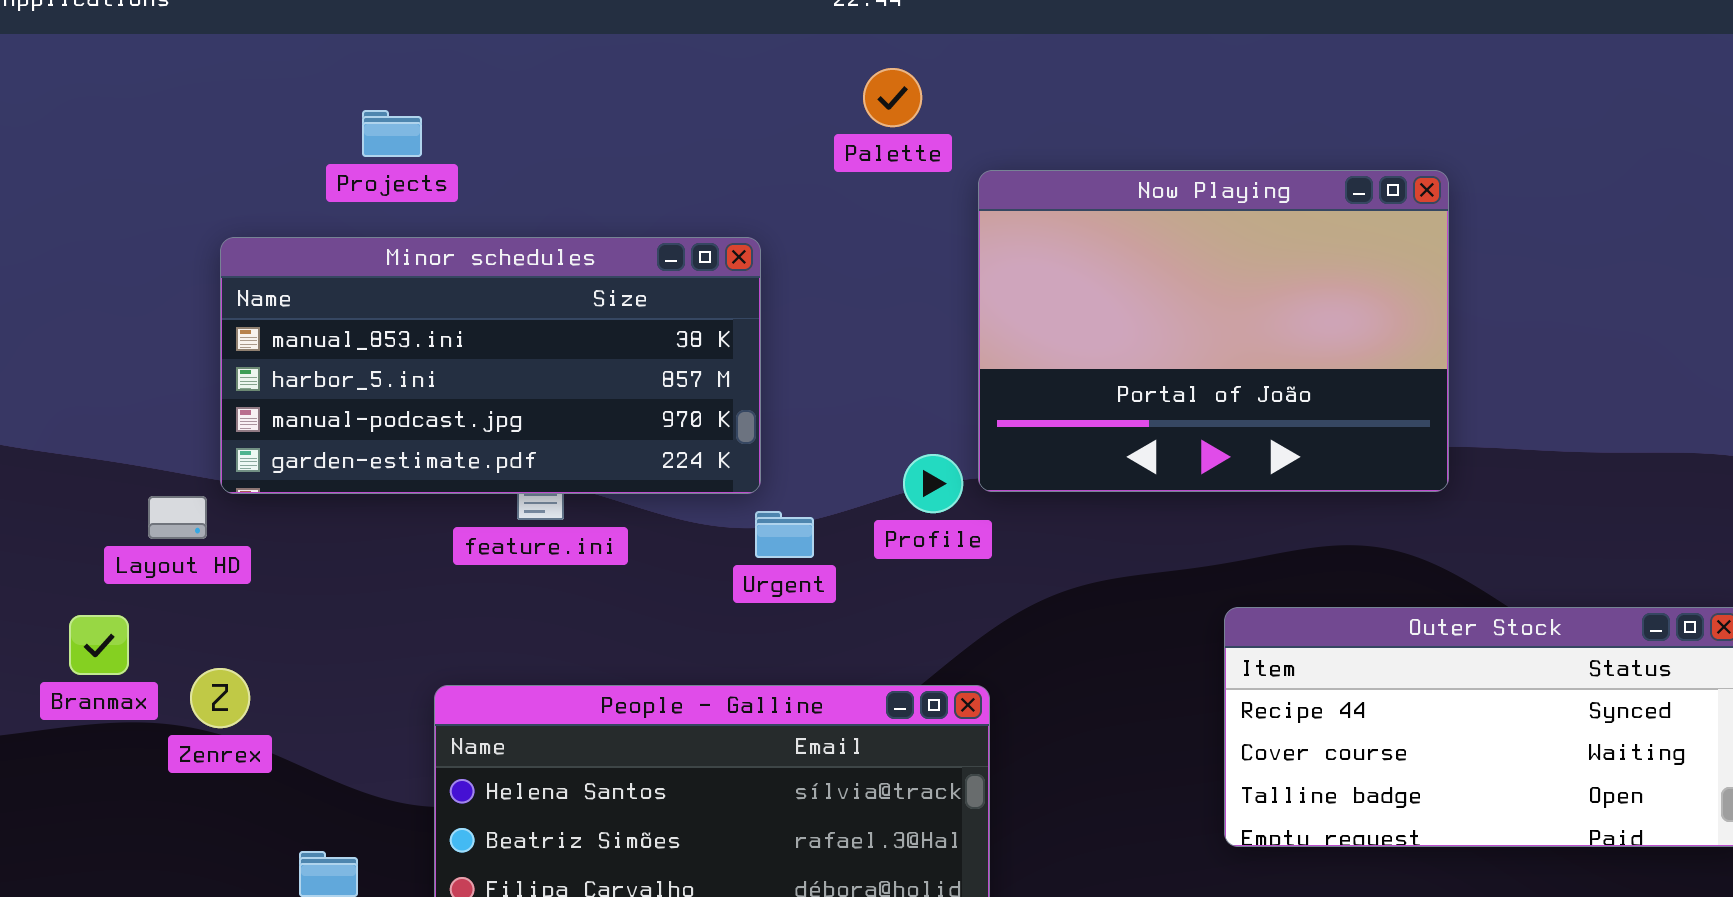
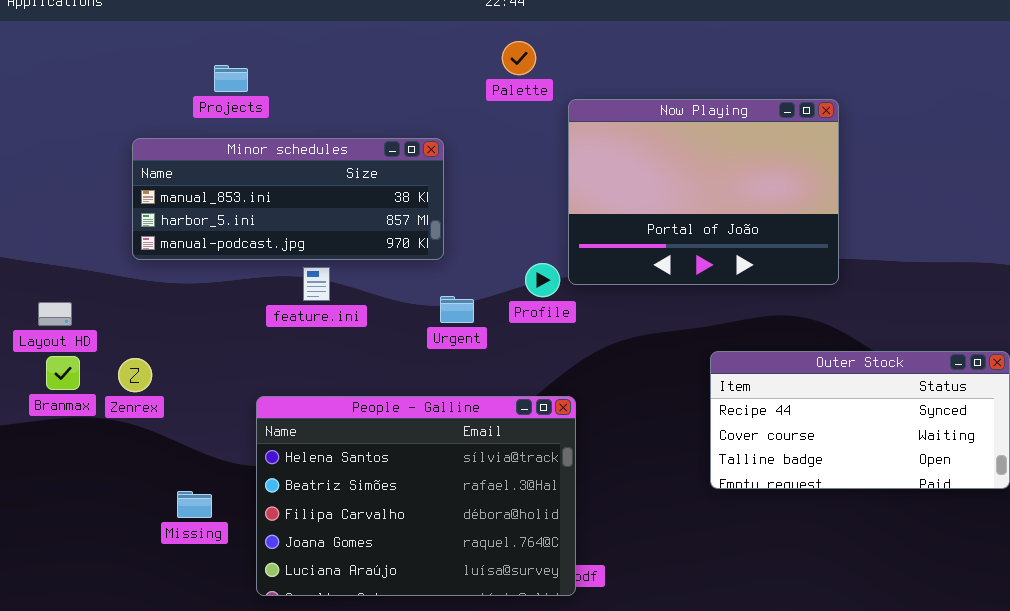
Minor schedules: [220,237,761,494] -> [132,138,444,260], resized
Layout HD: [148,496,207,539] -> [38,302,72,326], moved
Zenrex: [190,668,250,728] -> [118,358,152,392], moved

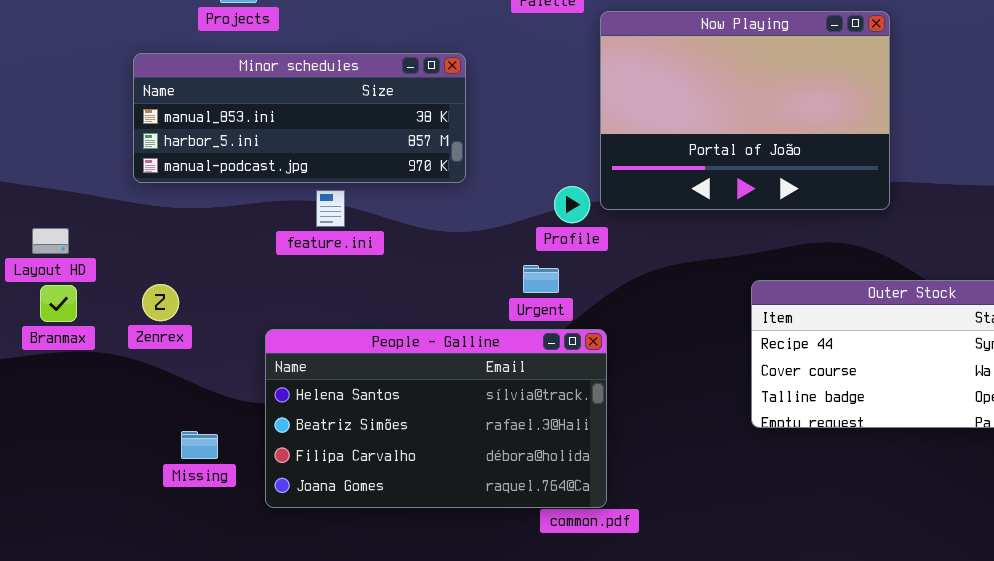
Urgent: [440,296,474,323] -> [523,265,559,293], moved
Zenrex: [118,358,152,392] -> [142,284,179,321], moved
People - Galline: [256,396,576,596] -> [265,329,607,508], resized

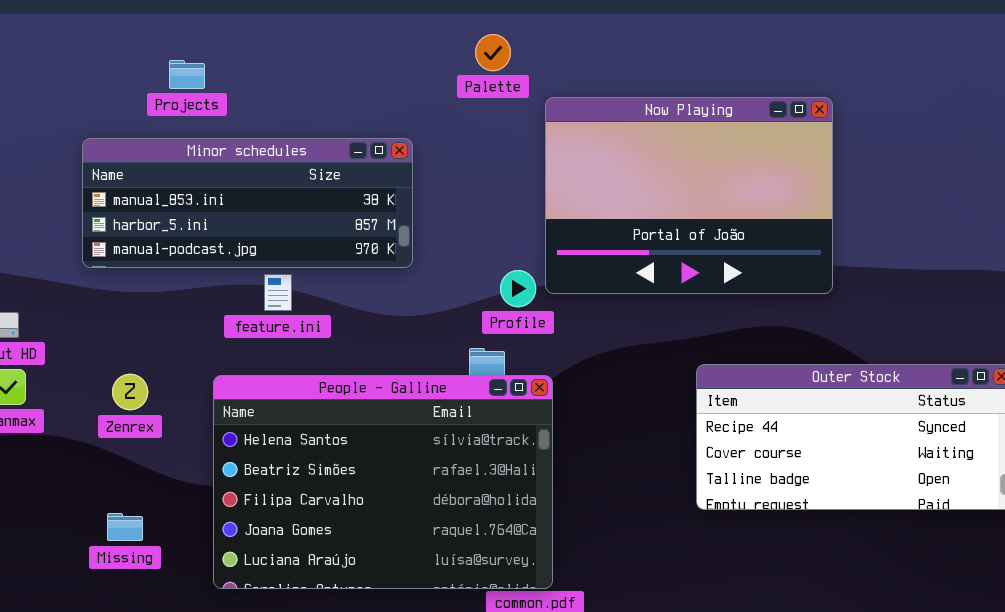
Zenrex: [142,284,179,321] -> [112,374,148,410], moved
People - Galline: [265,329,607,508] -> [213,375,553,589], resized
Missing: [181,431,218,459] -> [107,513,143,541], moved

